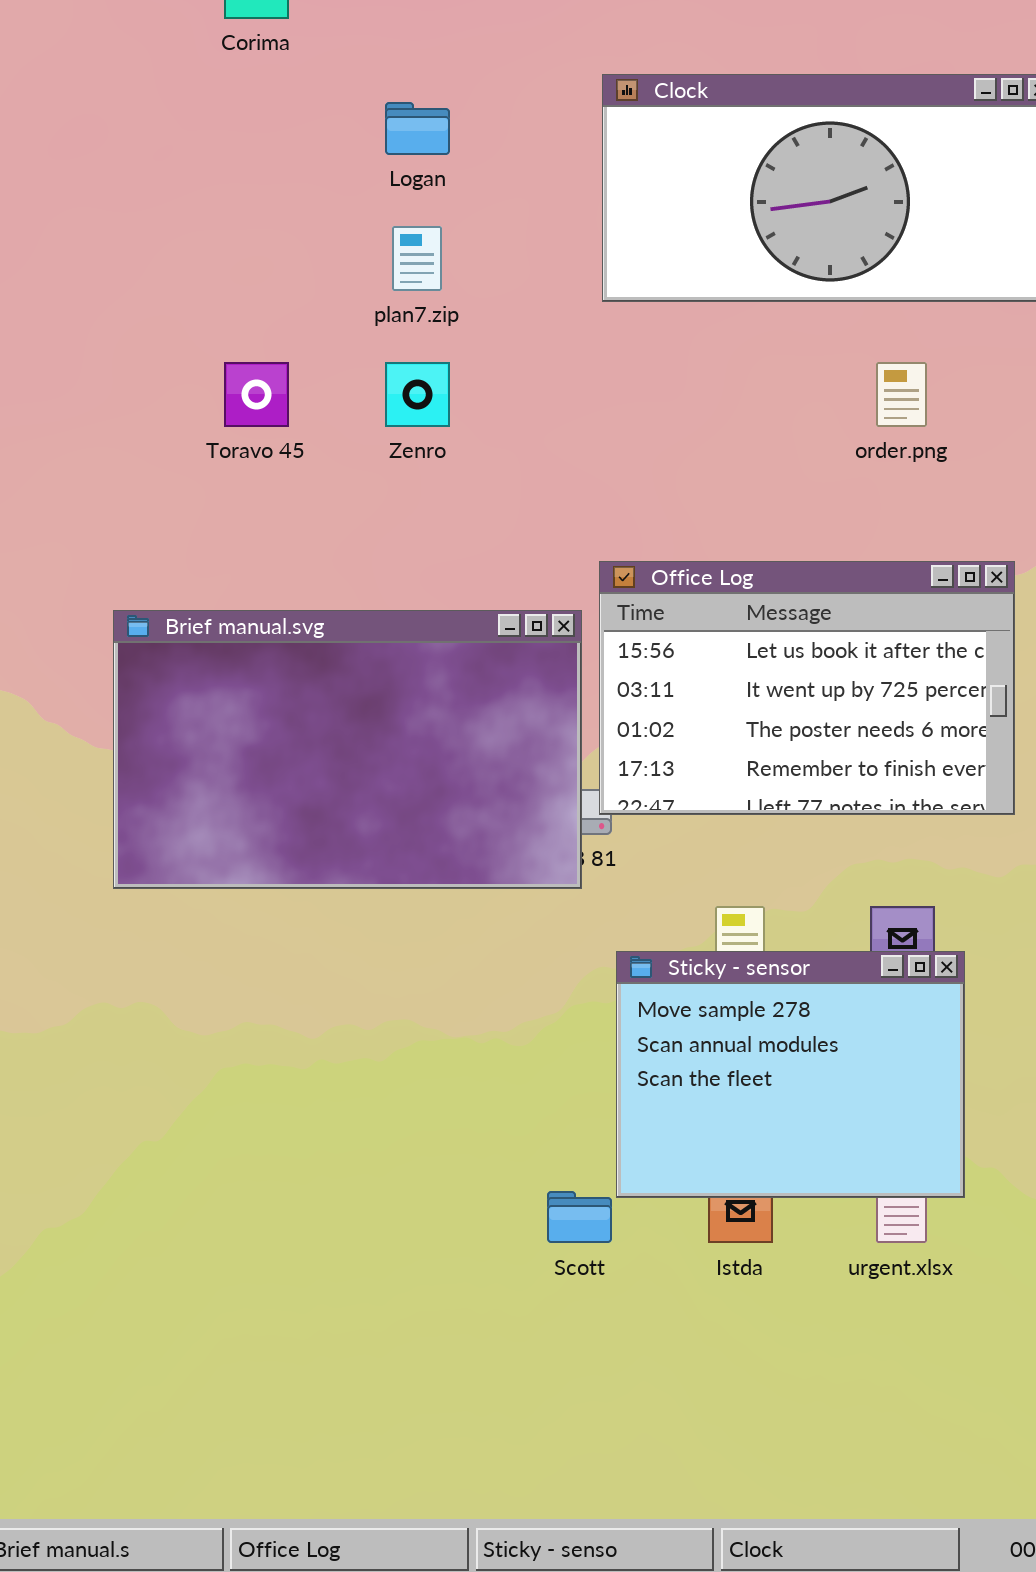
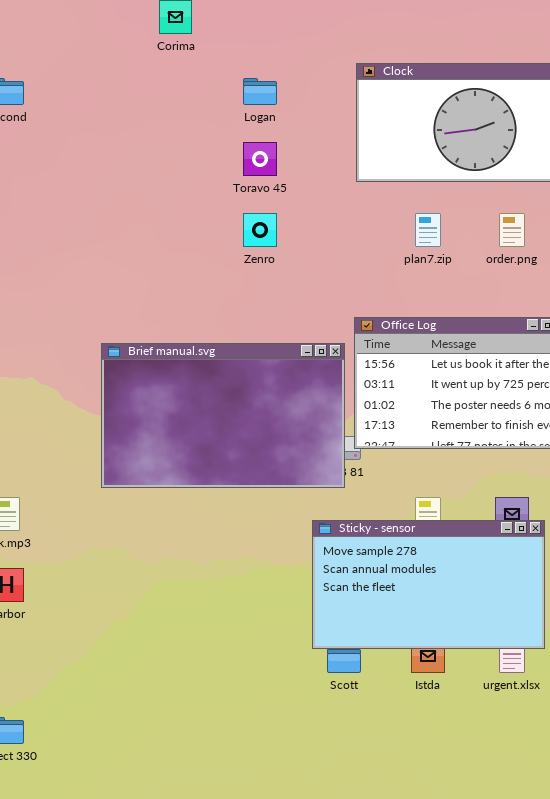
plan7.zip: [392,226,442,291] -> [415,213,441,247], moved
Toravo 45: [224,362,289,427] -> [243,142,277,176], moved
Sticky - sensor: [616,951,965,1198] -> [312,520,545,649], resized

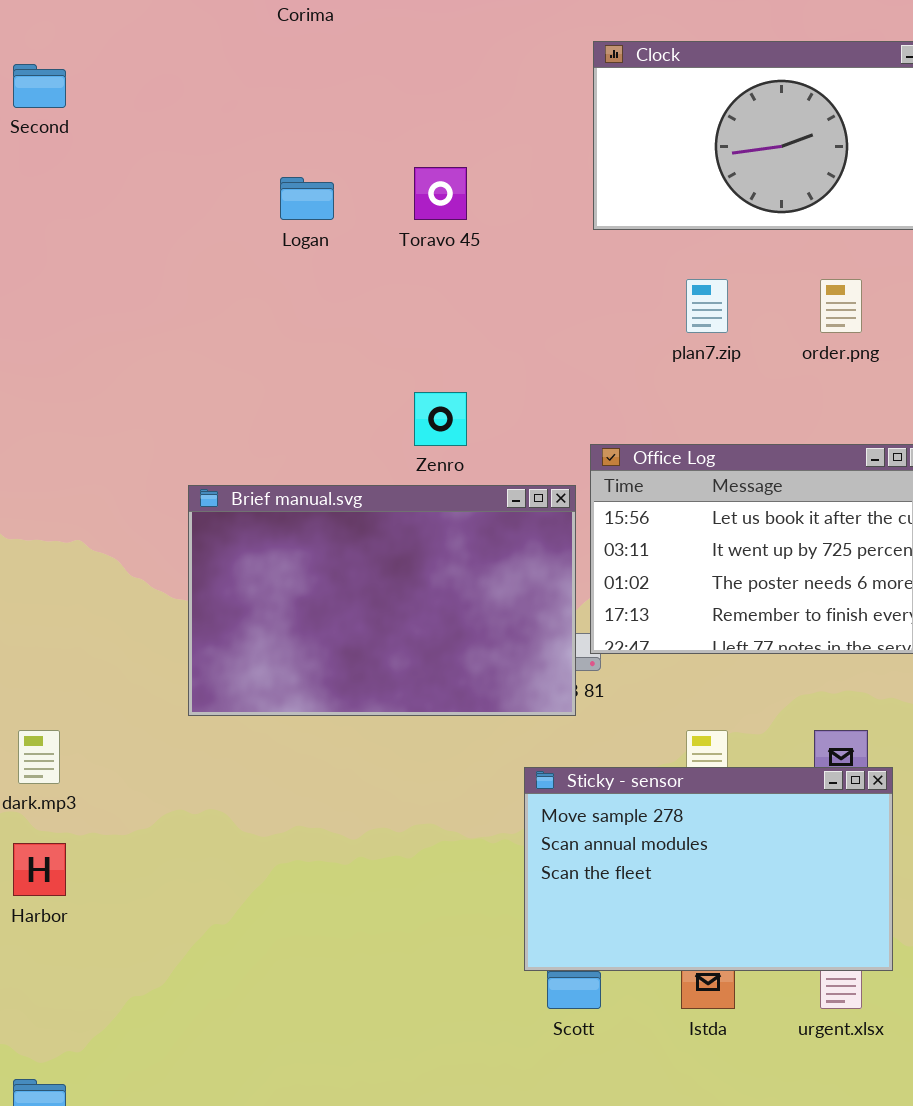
Logan: [243,78,277,105] -> [280,177,334,220], moved
Zenro: [243,213,277,247] -> [414,392,467,446], moved

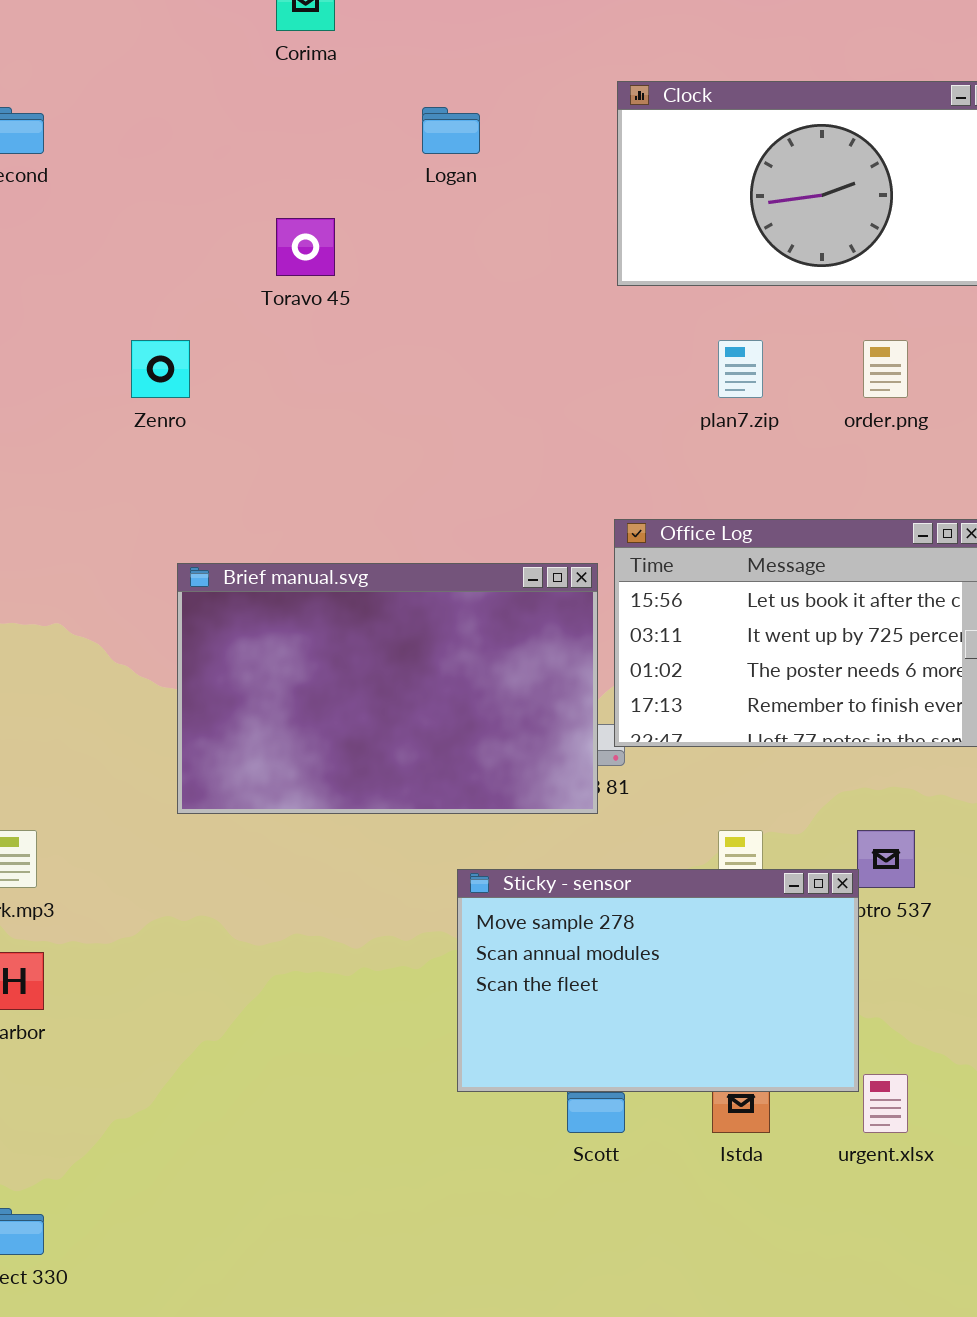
Toravo 45: [414,167,467,220] -> [276,218,335,276], moved
Logan: [280,177,334,220] -> [422,107,480,154], moved
Zenro: [414,392,467,446] -> [131,340,190,398], moved
Sticky - sensor: [524,767,893,971] -> [457,869,859,1092], moved

